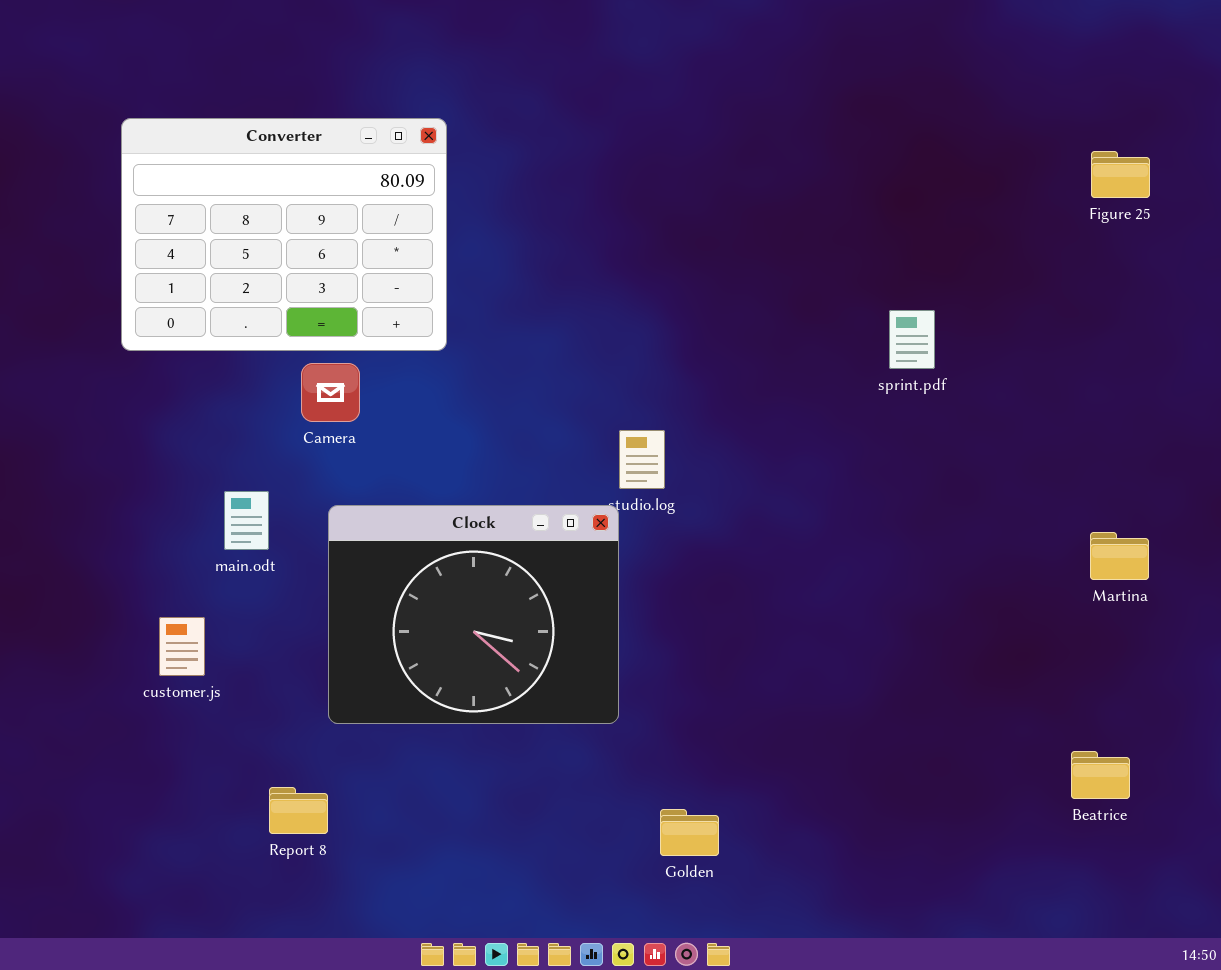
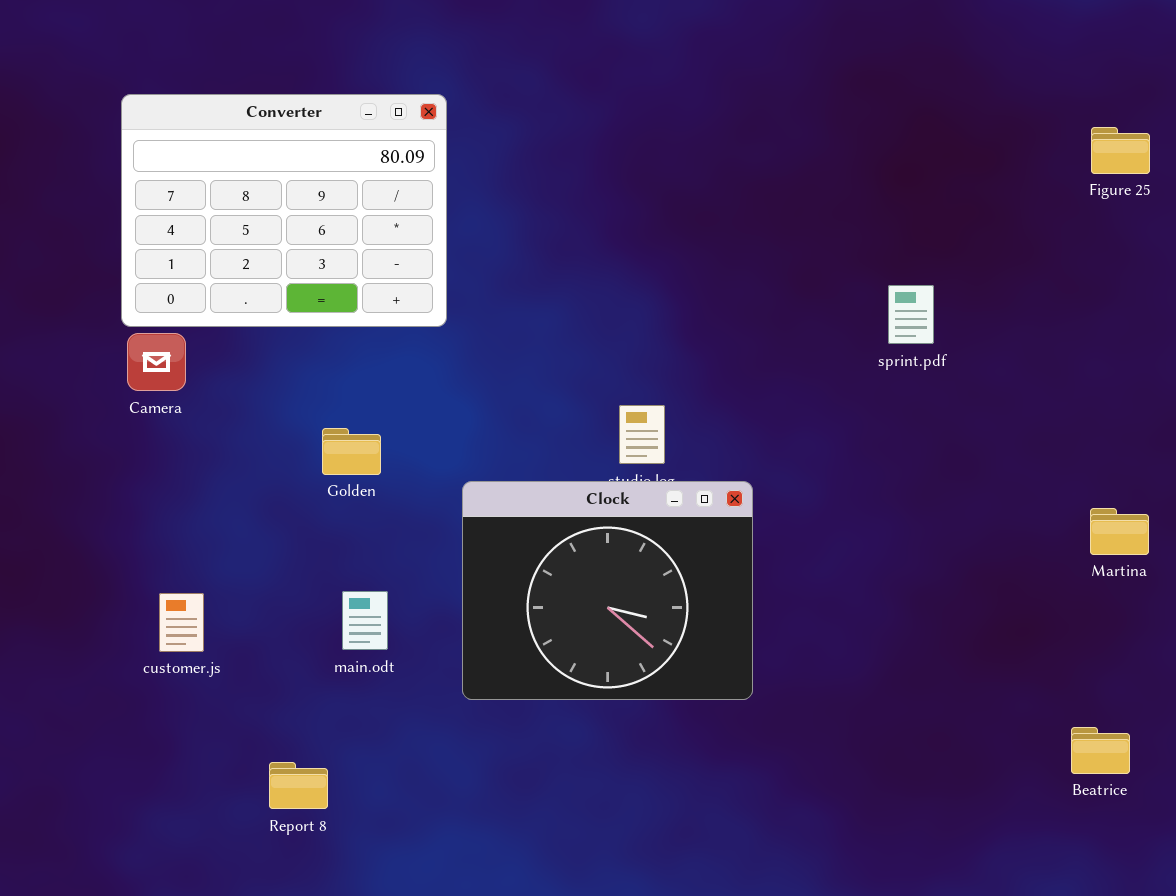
Camera: [301,363,360,422] -> [127,333,186,391], moved
main.odt: [224,491,269,550] -> [342,591,388,650], moved
Clock: [328,505,619,724] -> [462,481,753,700], moved
Golden: [660,809,719,856] -> [322,428,381,475], moved

